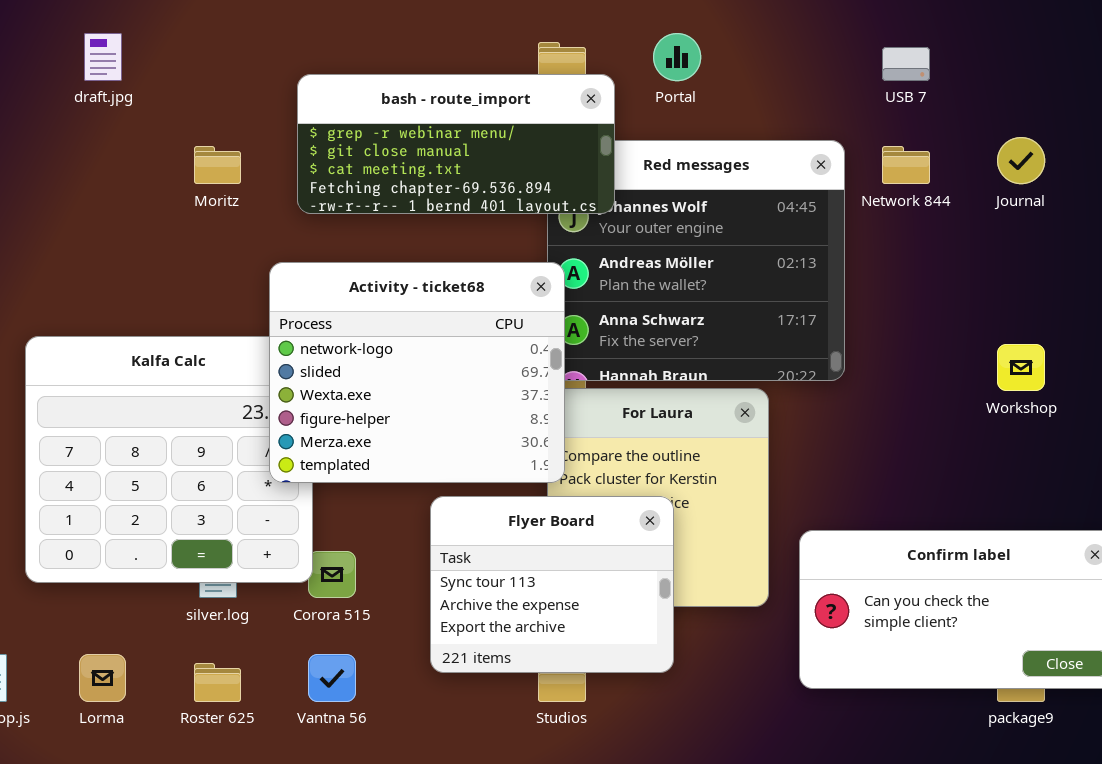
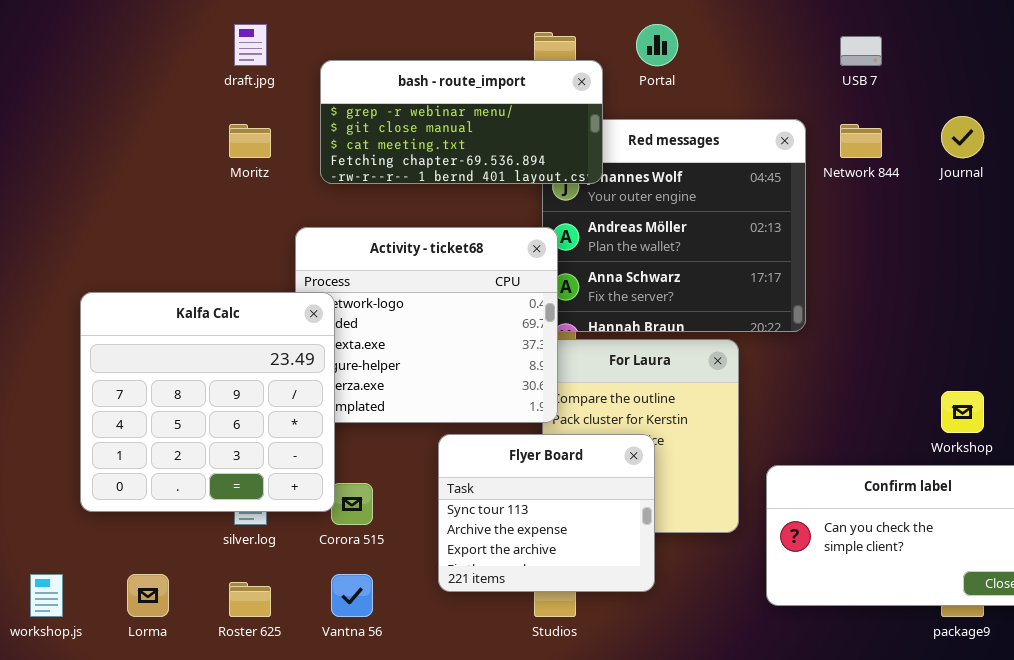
draft.jpg: [84,33,122,81] -> [234,24,267,66], moved
Kalfa Calc: [25,336,313,583] -> [80,292,335,512], raised
Workshop: [997,344,1045,391] -> [941,391,984,433], moved

